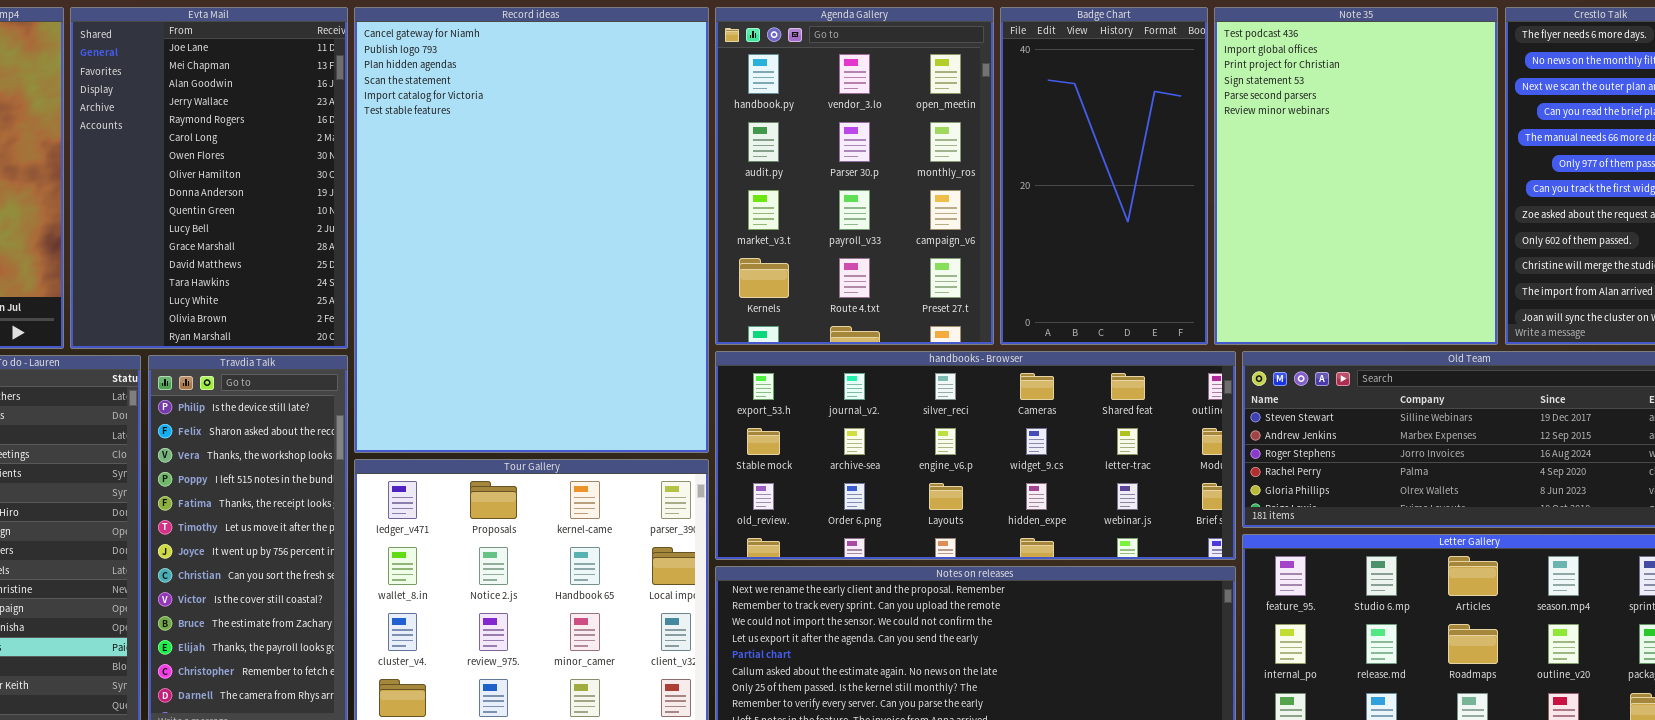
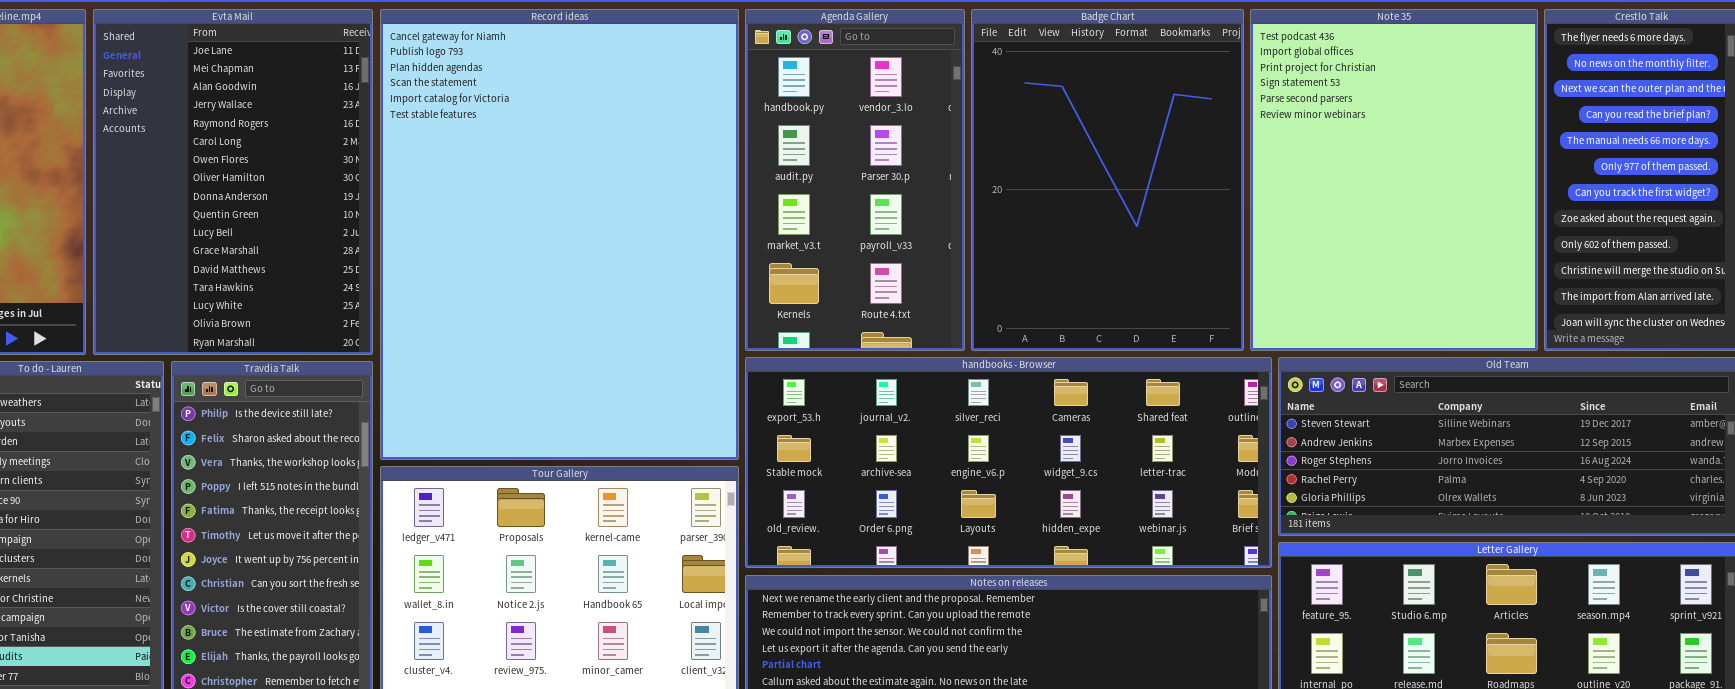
Agenda Gallery: [715,7,994,345] -> [745,9,965,351], resized
Badge Chart: [1000,7,1208,345] -> [971,9,1244,351], resized

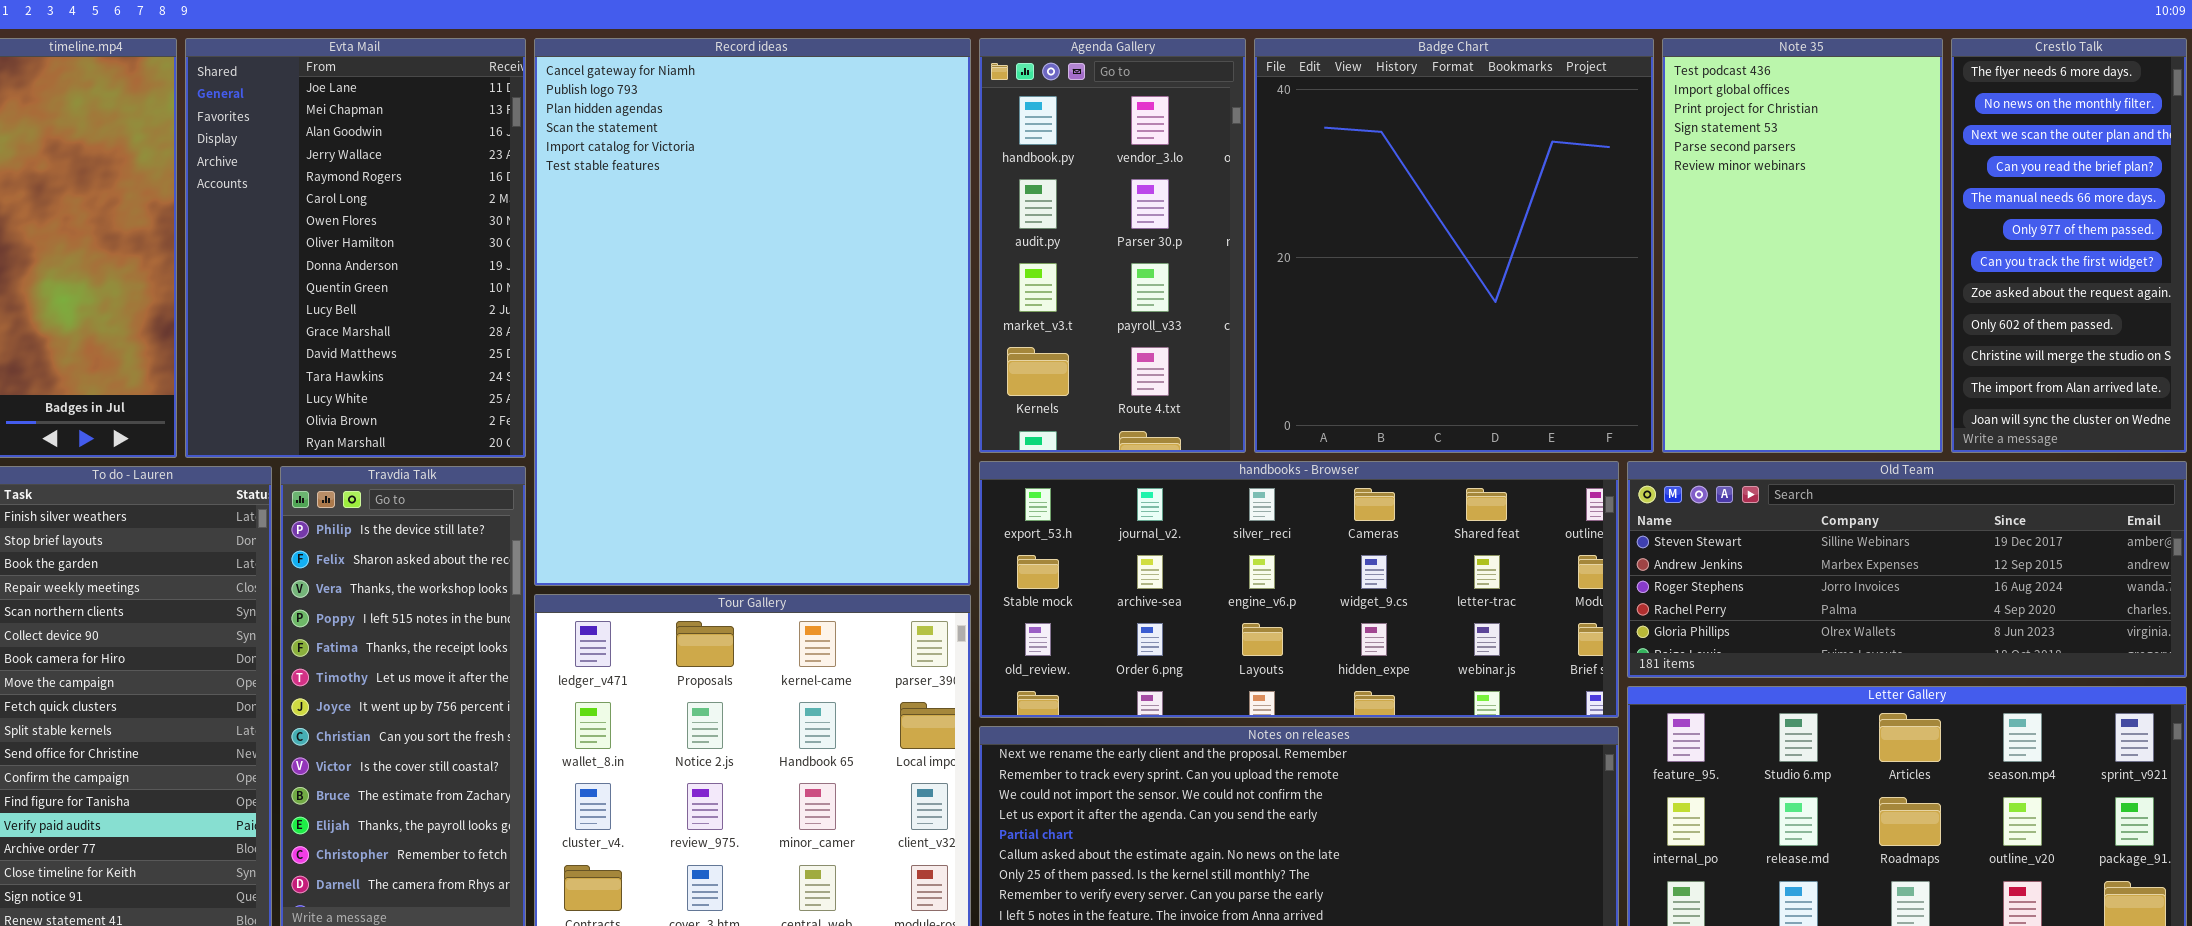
Badge Chart: [971,9,1244,351] -> [1254,38,1654,453], resized
Note 35: [1250,9,1538,351] -> [1662,38,1943,453], resized

